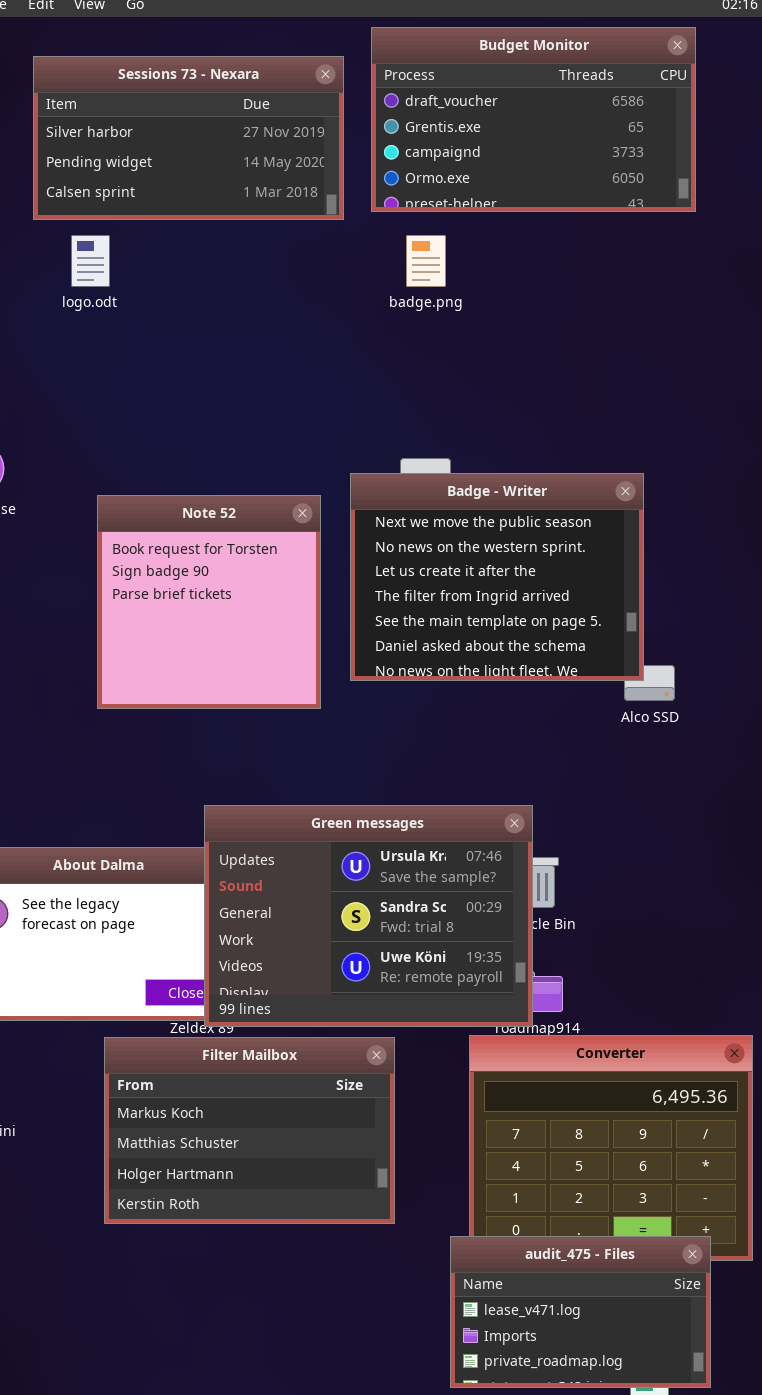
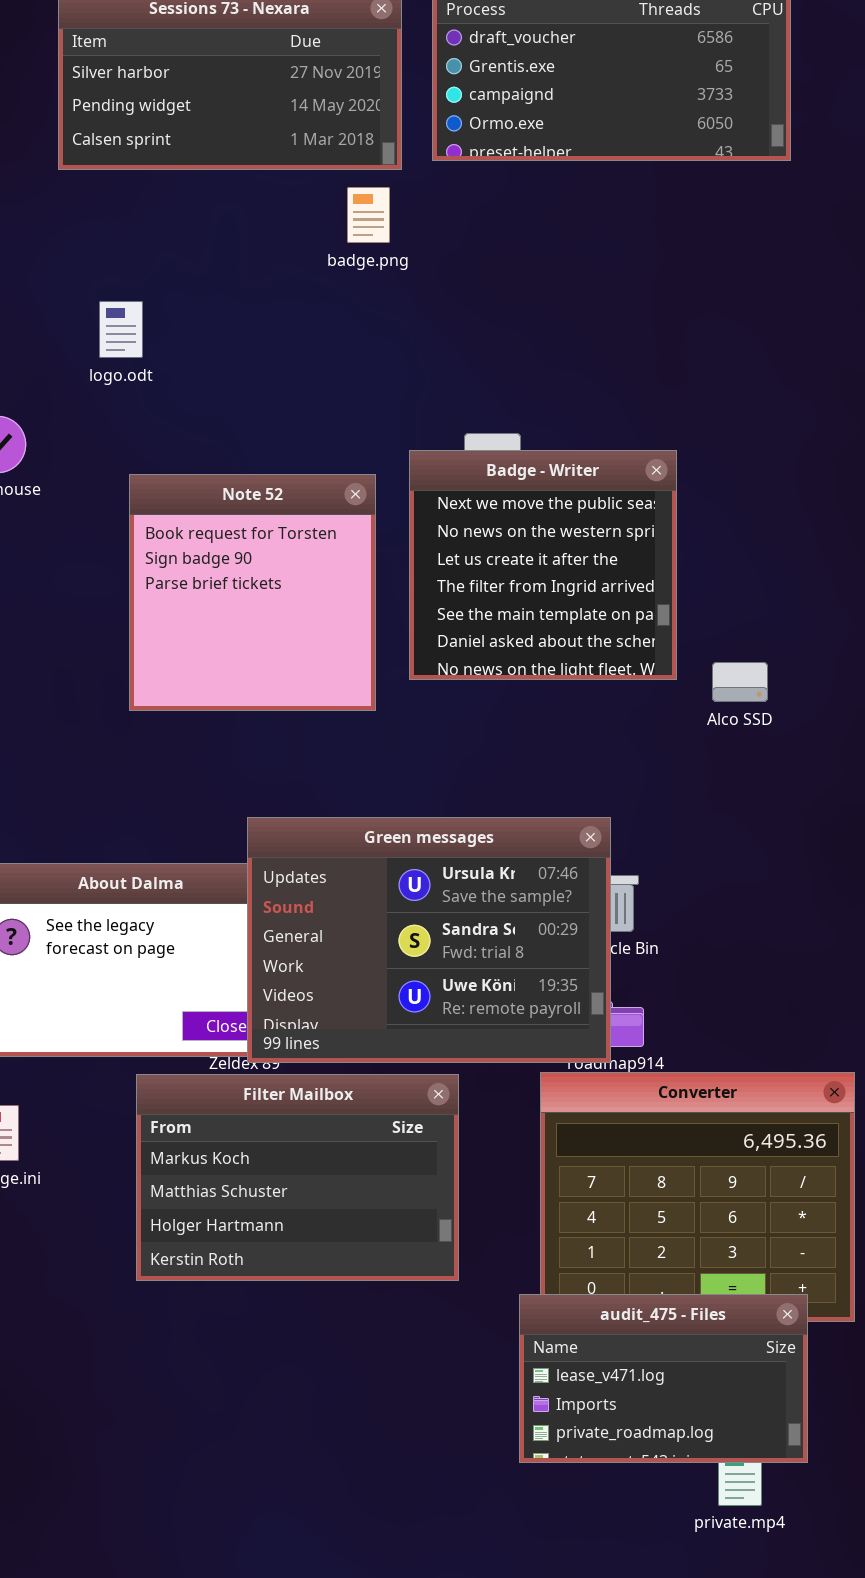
logo.odt: [71,235,110,287] -> [99,301,143,358], moved
badge.png: [406,235,446,287] -> [347,187,390,243], moved
Badge - Writer: [350,473,644,681] -> [409,450,677,680], resized

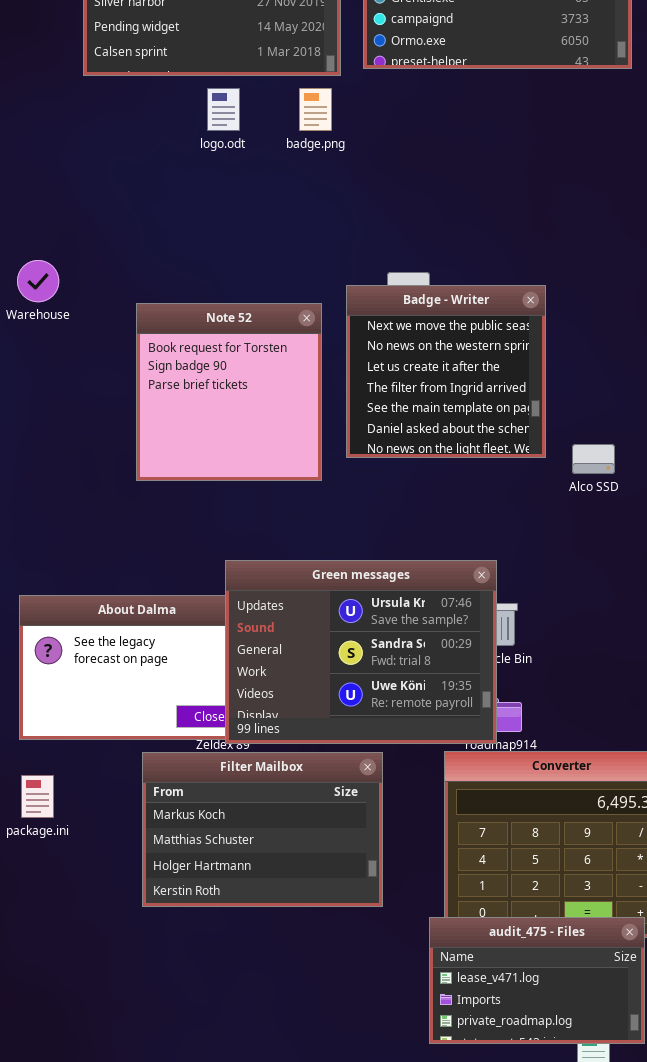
logo.odt: [99,301,143,358] -> [207,88,240,131], moved

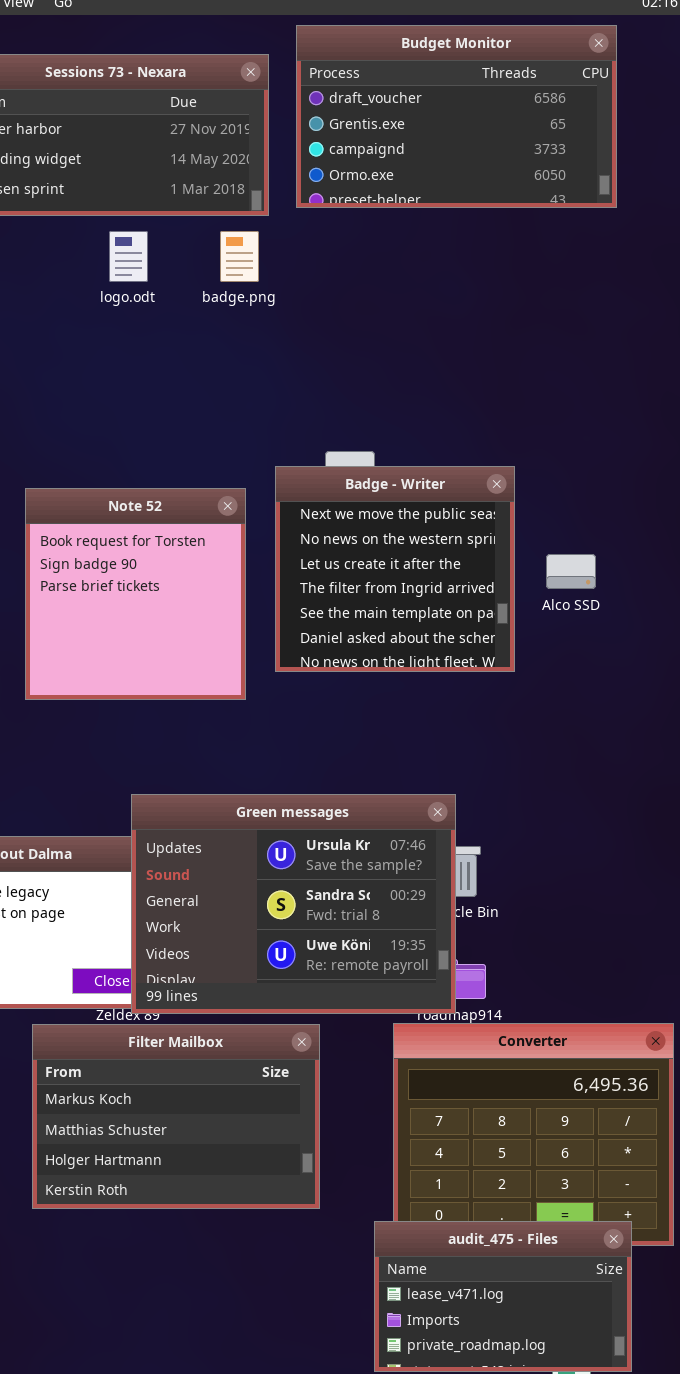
Alco SSD: [572,444,615,474] -> [546,554,596,589], moved

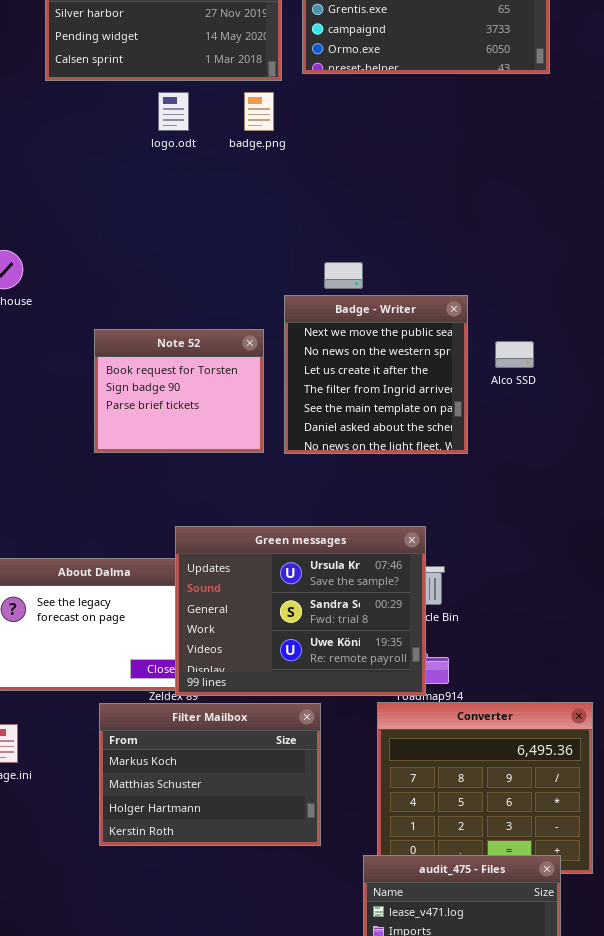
Badge - Writer: [275,466,515,672] -> [284,295,468,454], moved
Note 52: [25,488,246,700] -> [94,329,264,453], resized

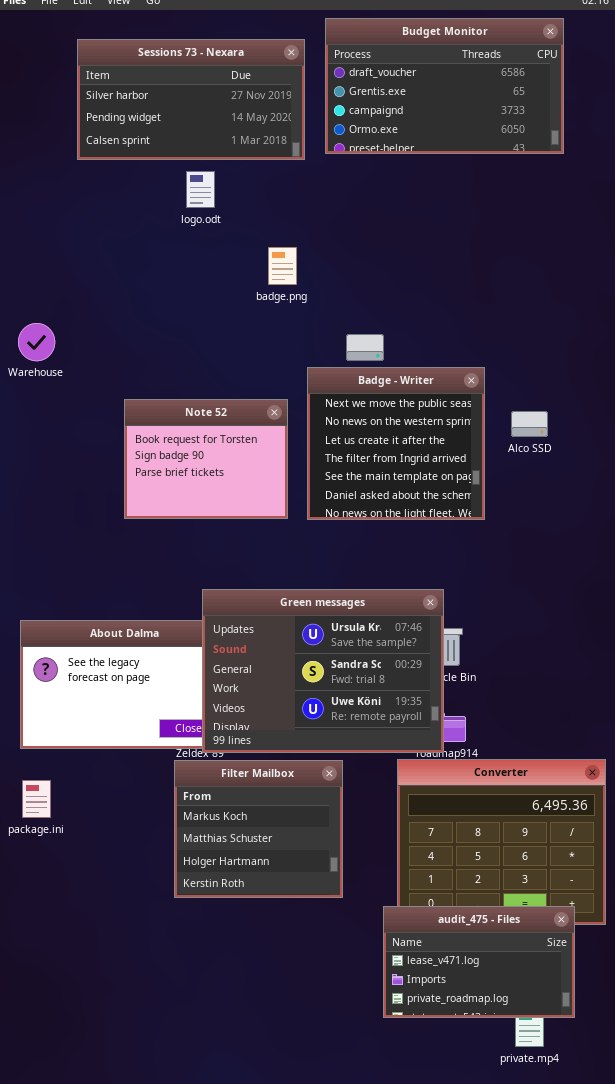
badge.png: [244,92,274,131] -> [268,247,297,285], moved
Filter Mailbox: [99,703,321,846] -> [174,760,343,898], resized

